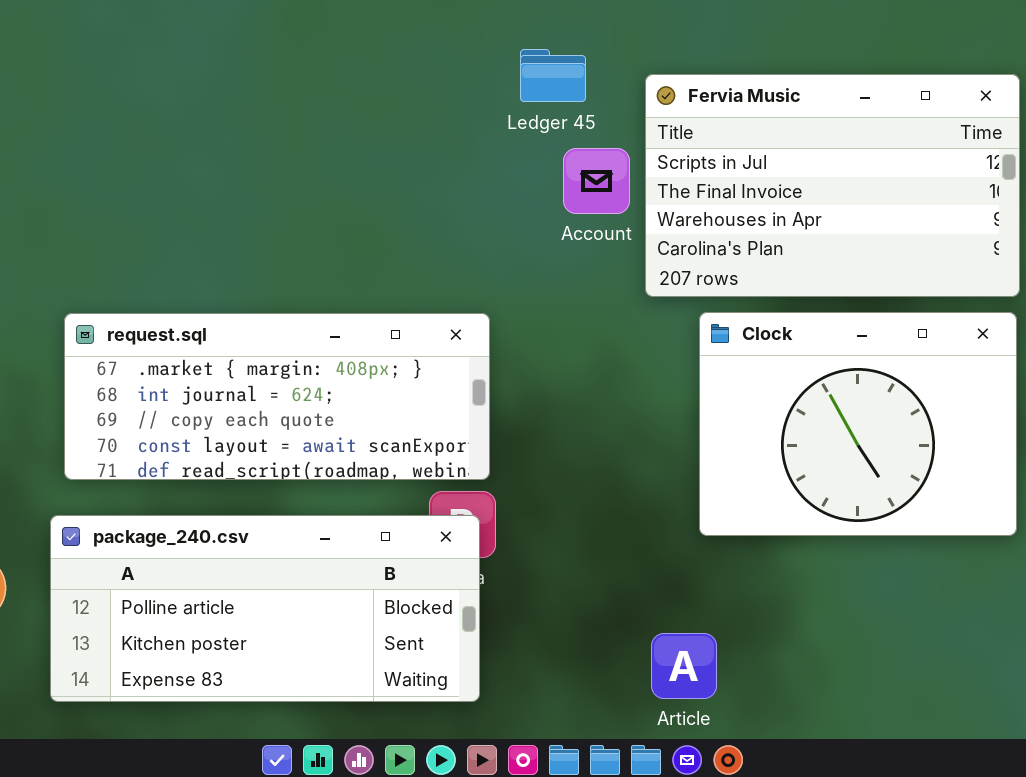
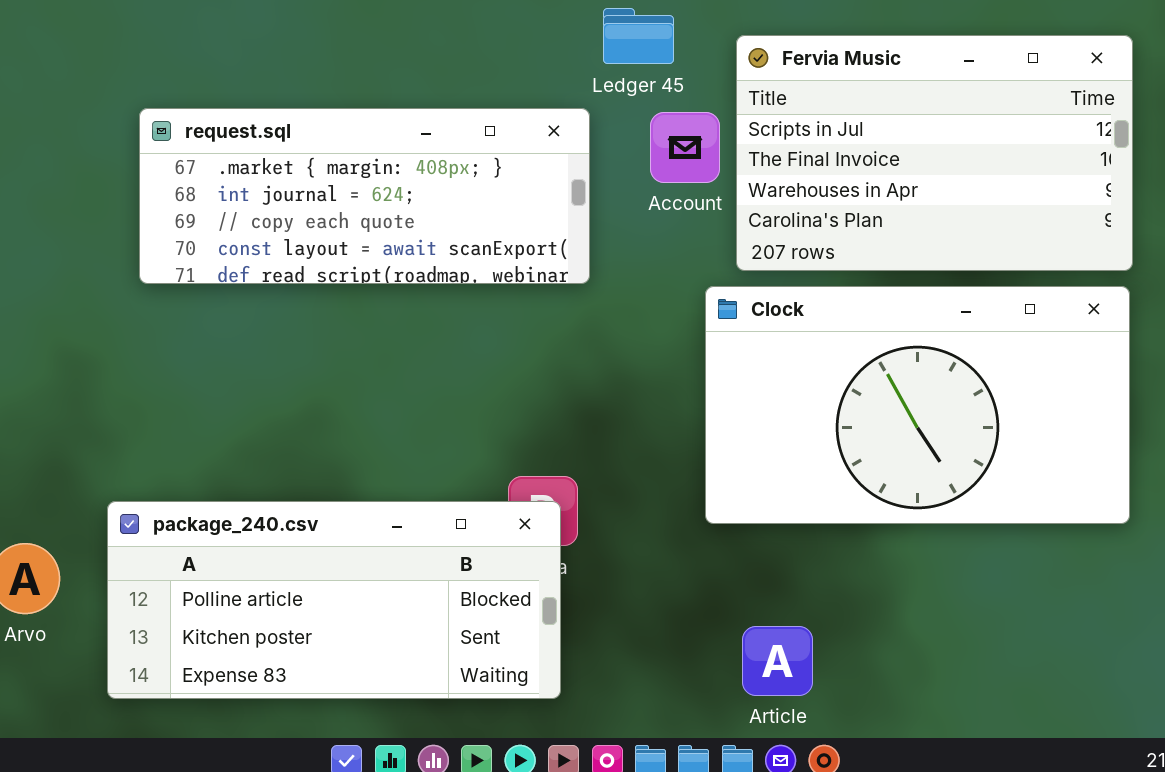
Clock: [699,312,1017,536] -> [705,286,1130,524], resized
request.sql: [64,313,490,480] -> [139,108,590,284], moved

